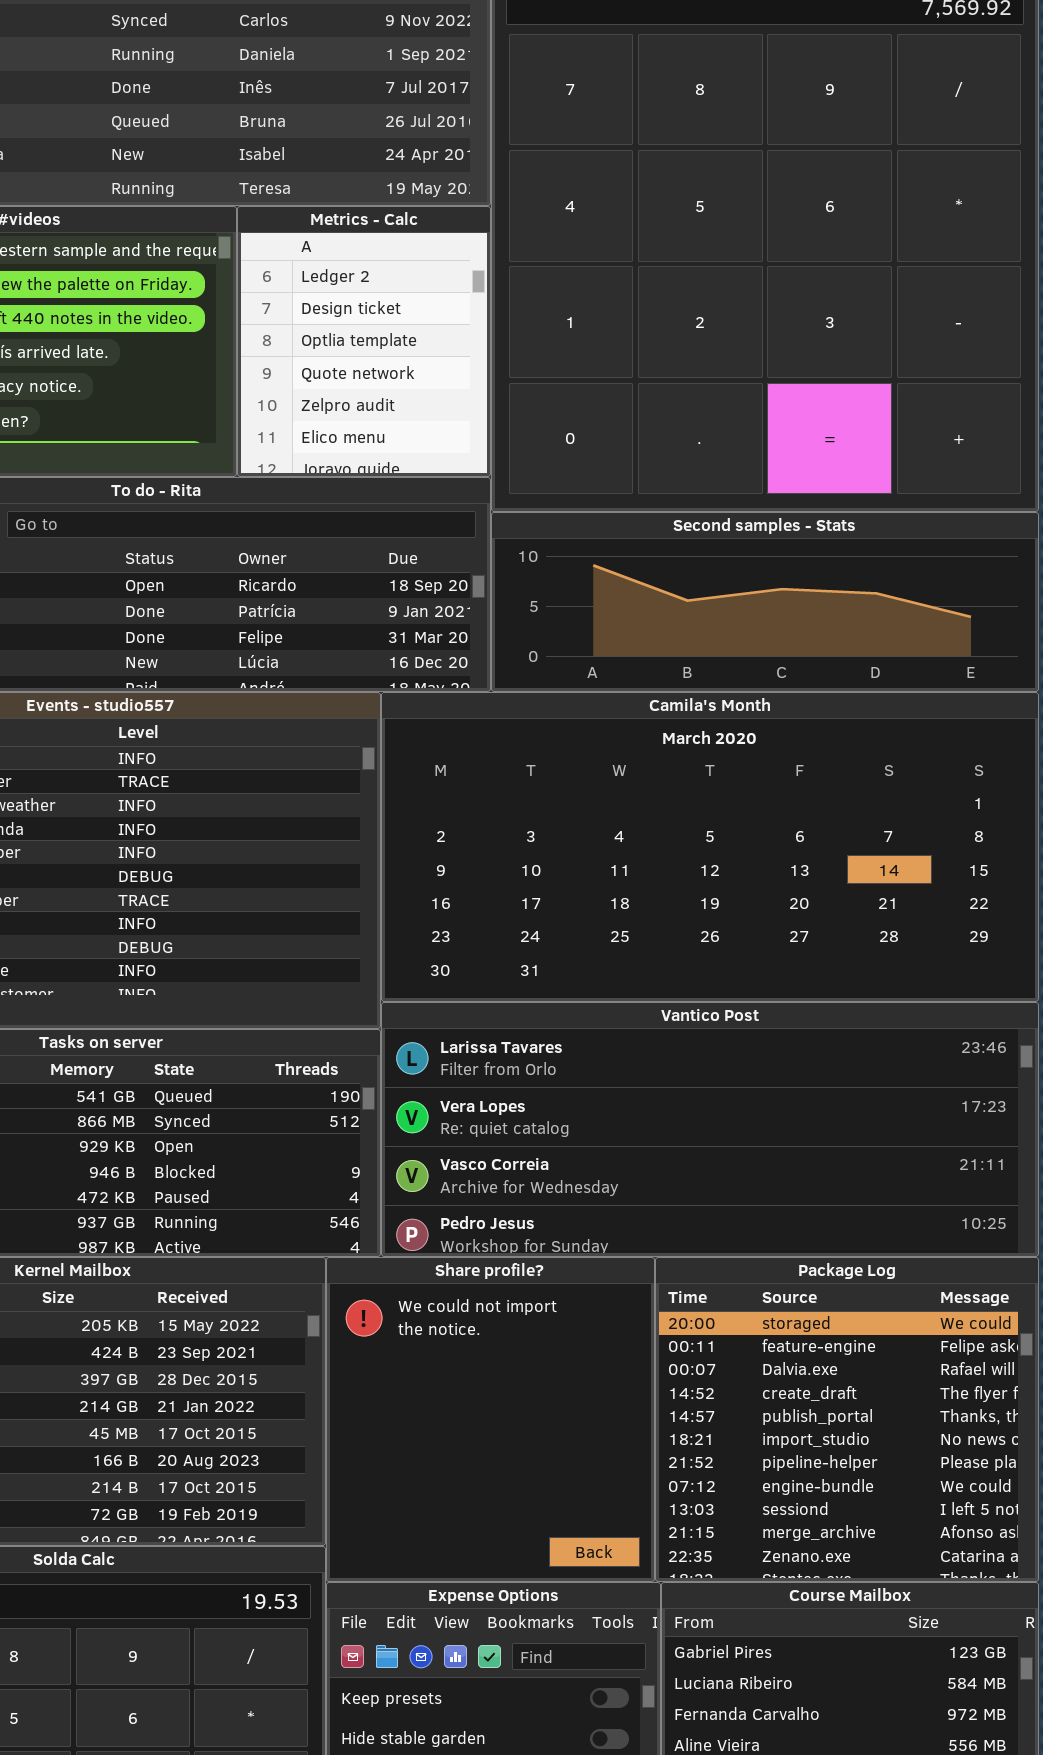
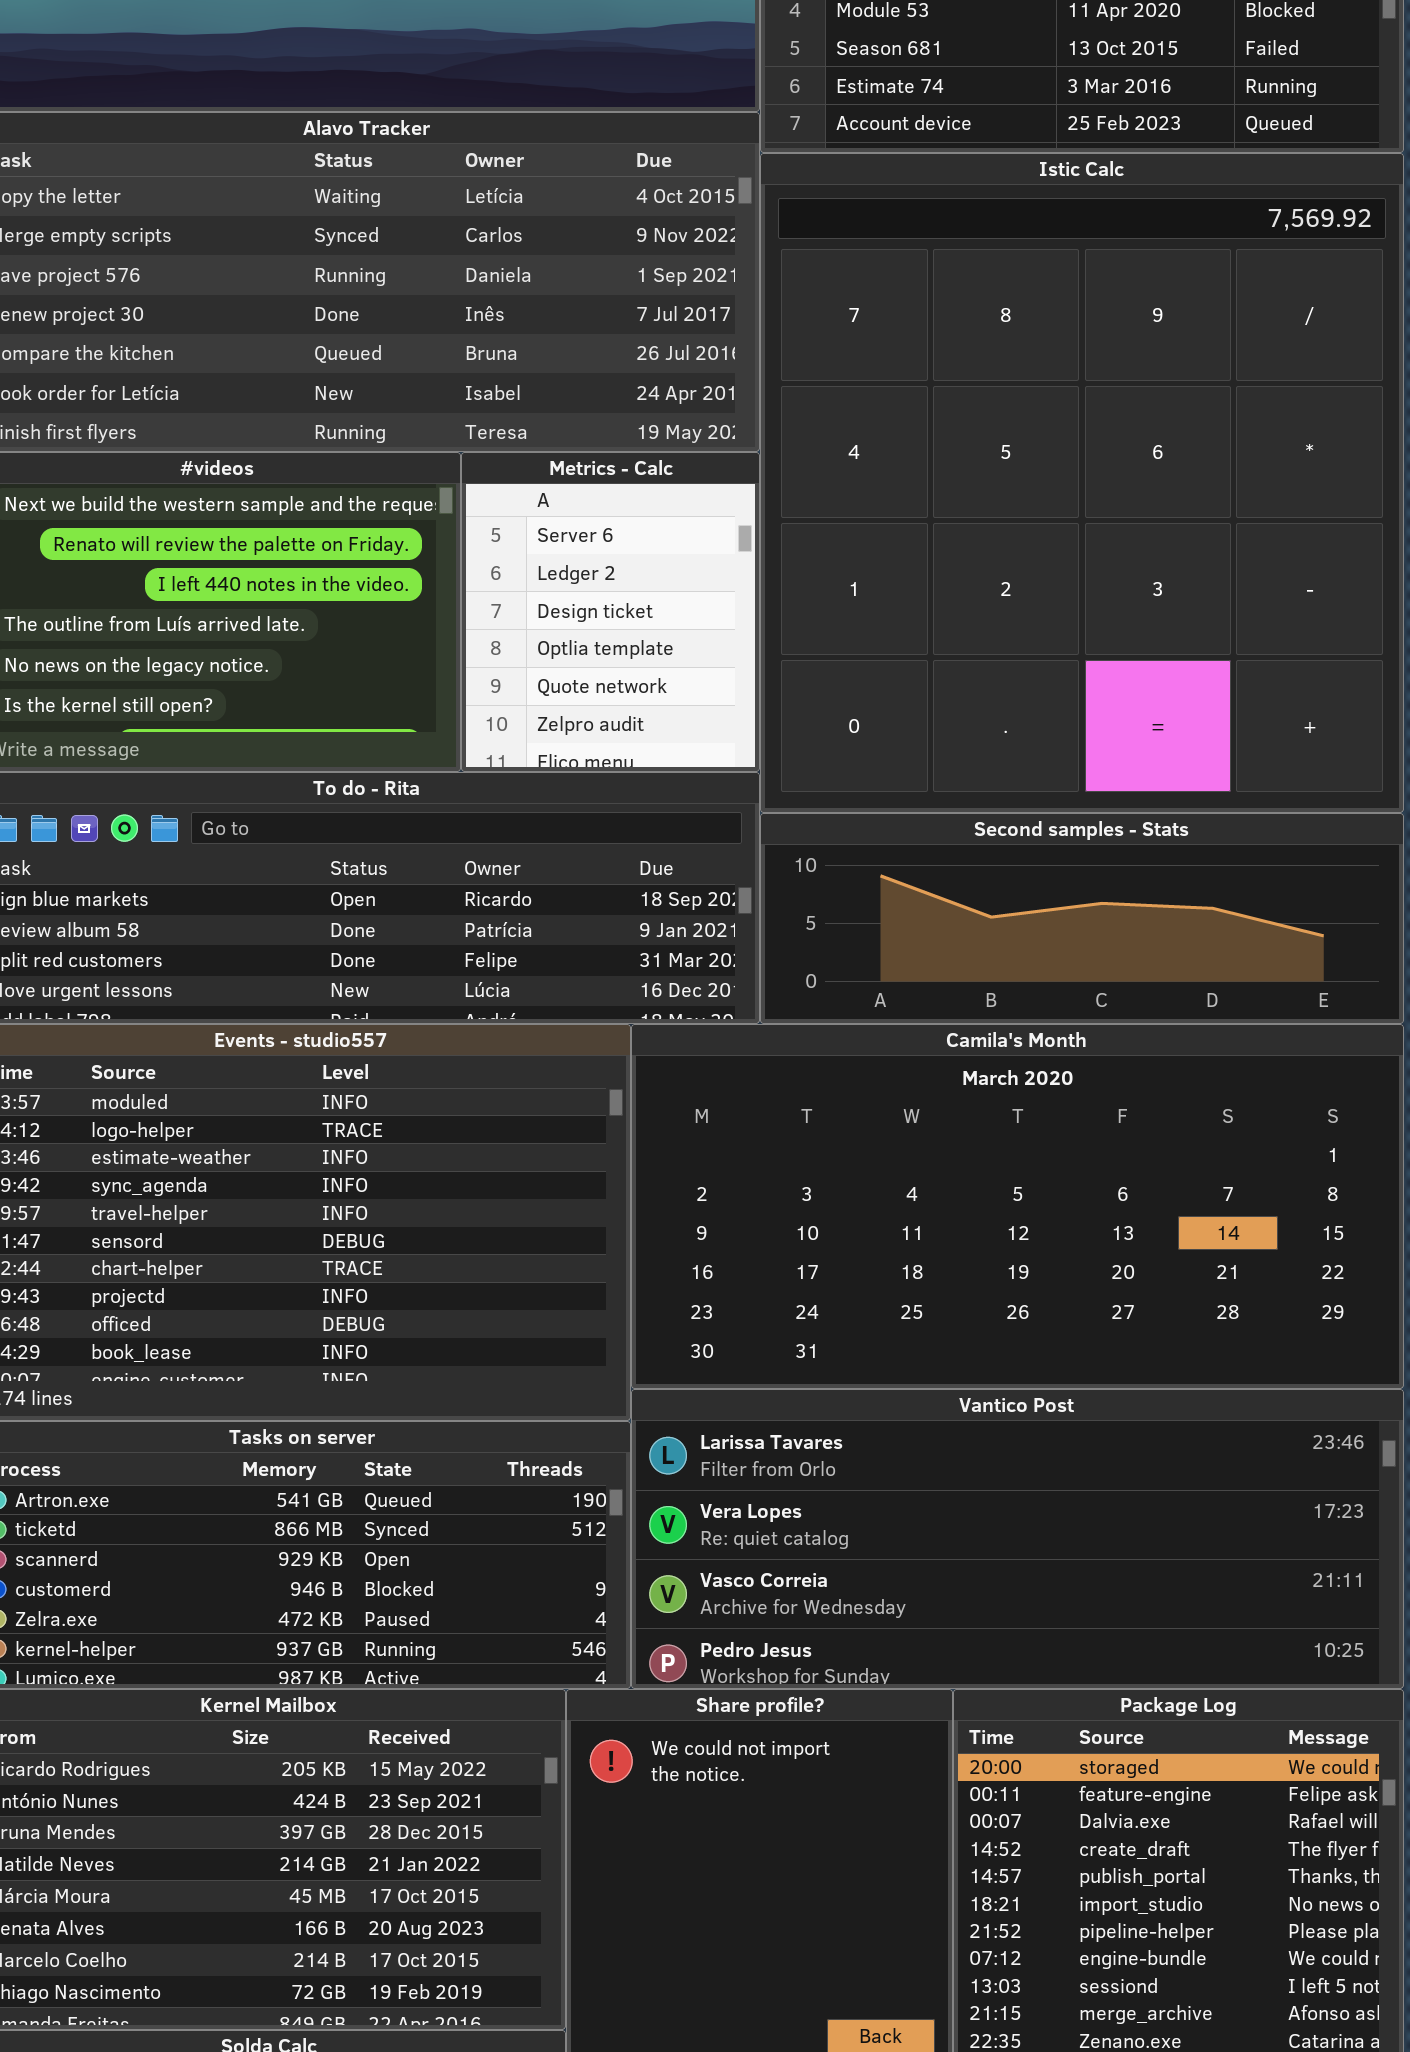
Metrics - Calc: [237,206,491,477] -> [461,452,760,772], scrolled up 1 row

